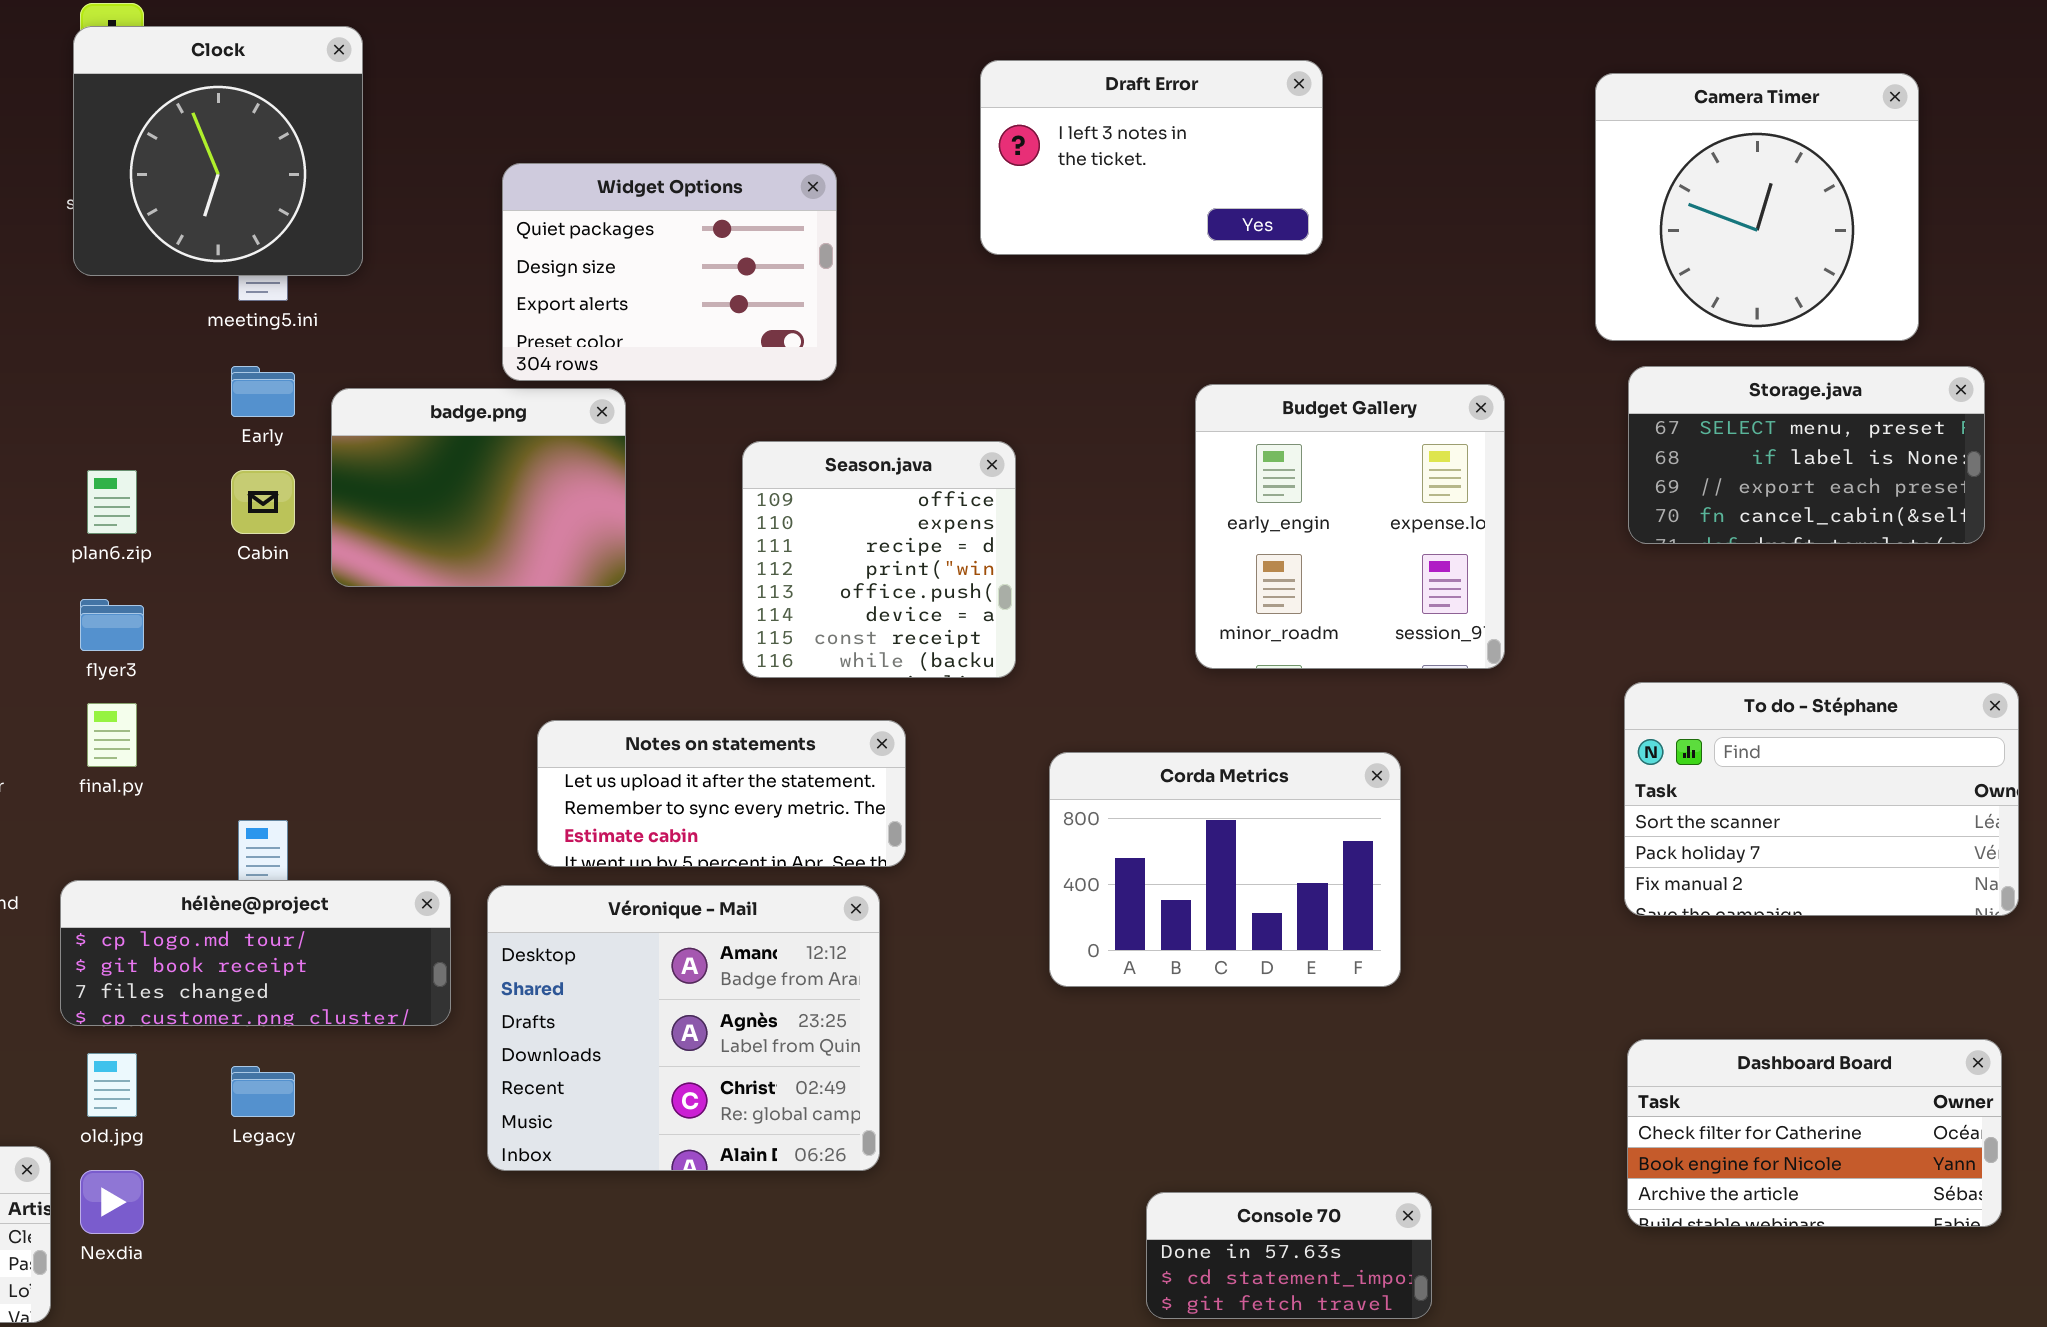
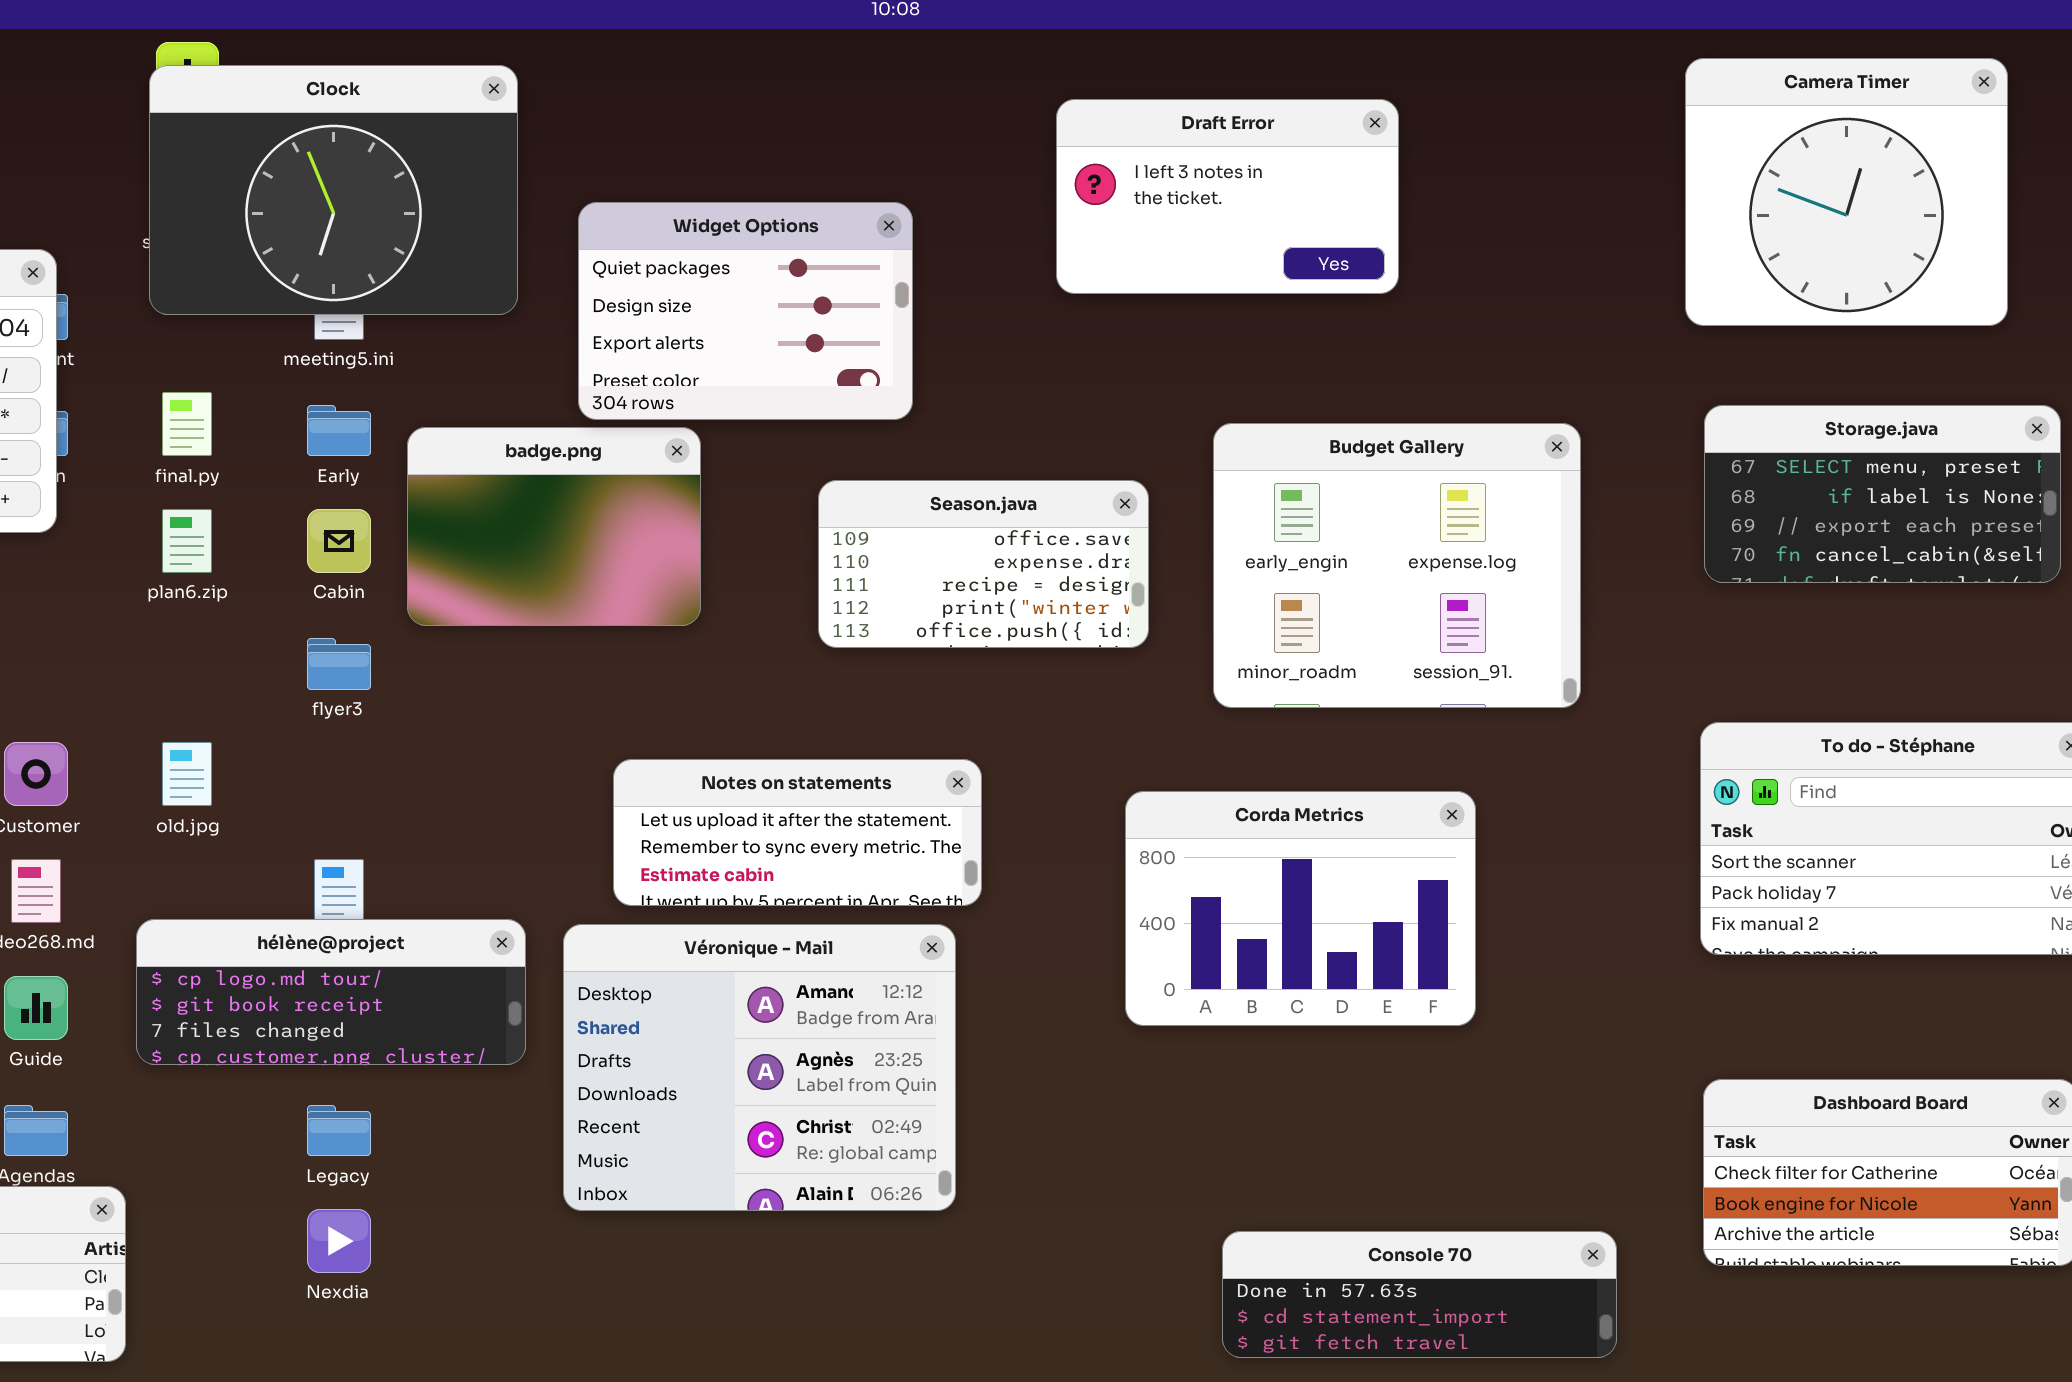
Clock: [73,26,363,276] -> [149,65,518,315], resized
Camera Timer: [1595,73,1919,341] -> [1685,58,2008,326], moved
Budget Gallery: [1195,384,1505,669] -> [1213,423,1581,708], resized
Season.java: [742,441,1016,678] -> [818,480,1149,648], resized
flyer3: [80,599,144,651] -> [307,638,371,690], moved
final.py: [87,703,137,767] -> [162,392,212,456], moved
old.jpg: [87,1053,137,1117] -> [162,742,212,806], moved
Nexdia: [80,1170,144,1234] -> [307,1209,371,1273], moved
Console 70: [1146,1192,1432,1319] -> [1222,1231,1617,1358], resized

